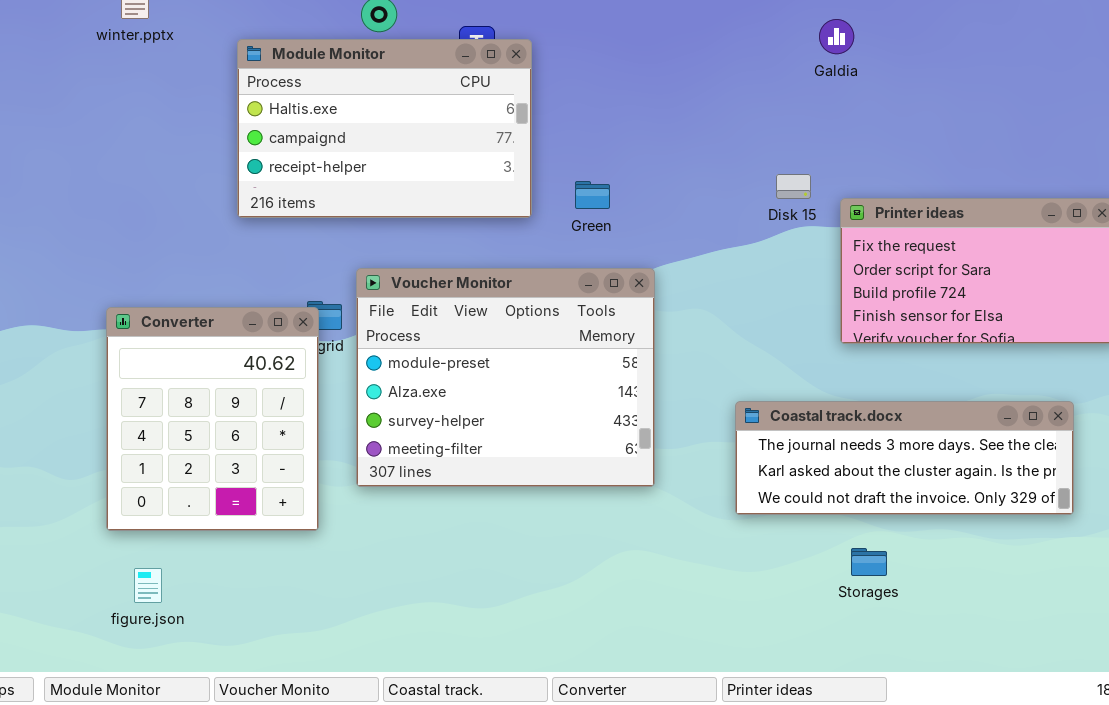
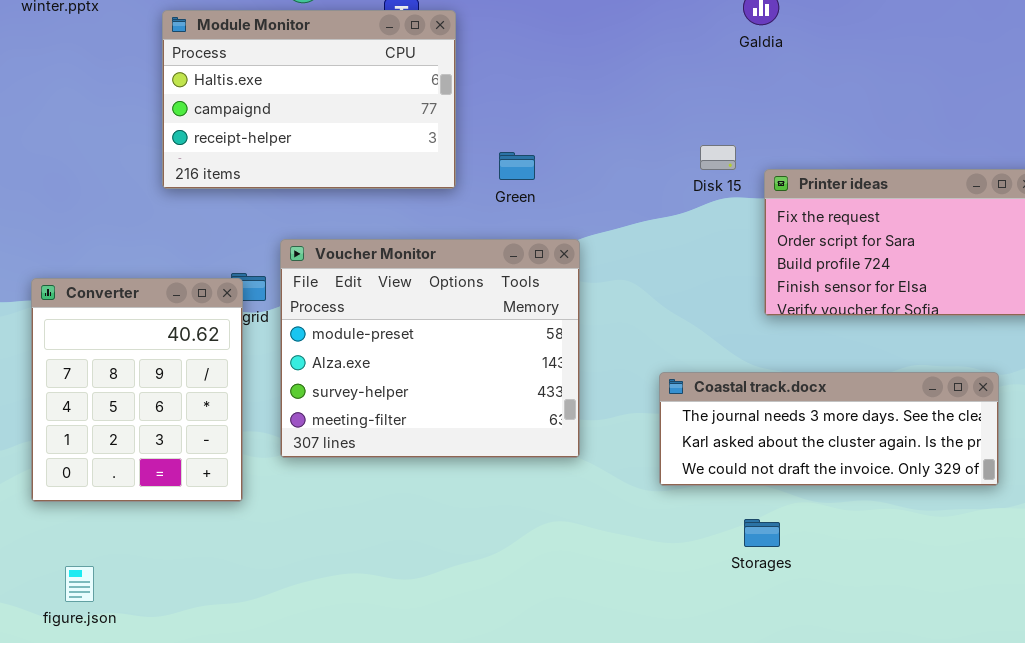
Storages: [851,548,887,576] -> [744,519,780,547], moved
figure.json: [134,568,162,603] -> [65,566,94,602], moved

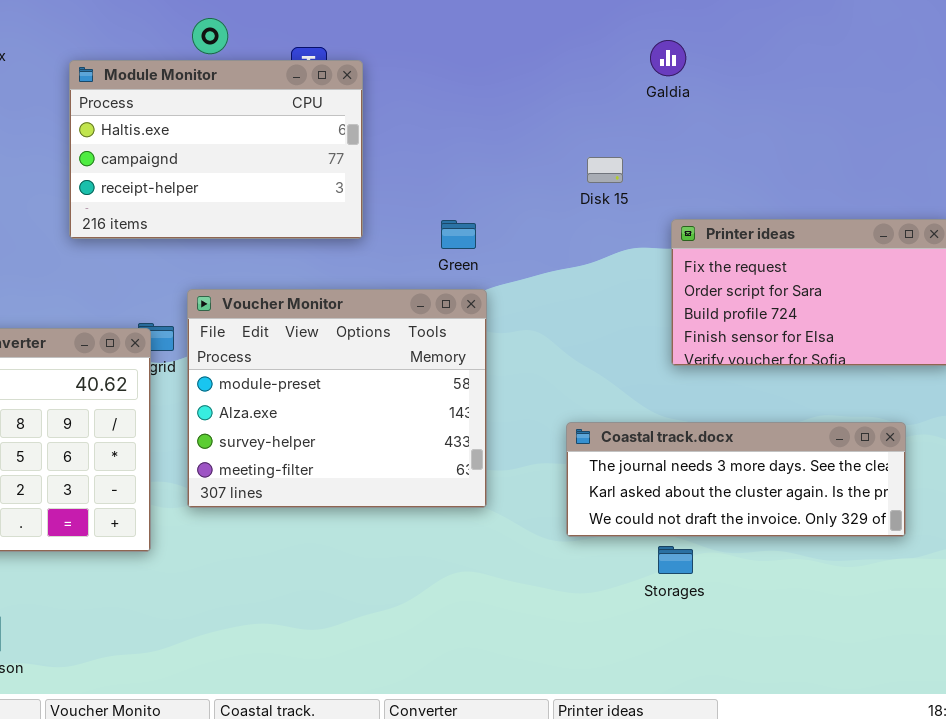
Disk 15: [700,145,736,170] -> [587,157,623,183], moved
Green: [499,152,535,180] -> [441,220,476,249], moved
Storages: [744,519,780,547] -> [658,546,693,574], moved

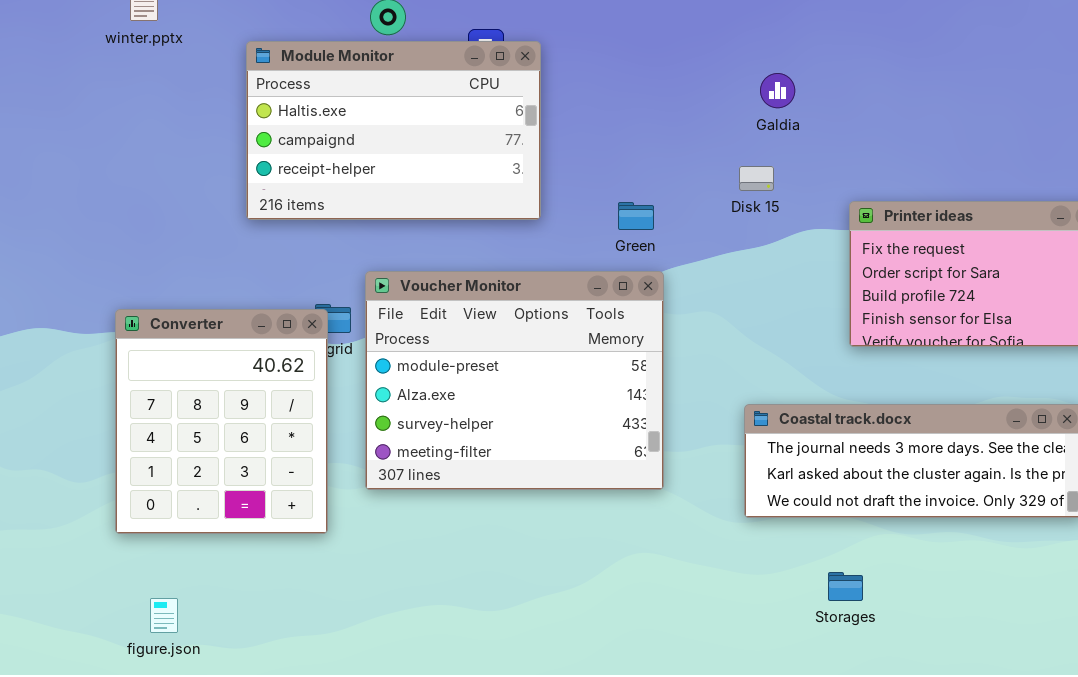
Galdia: [650,40,686,76] -> [760,73,795,108], moved
Disk 15: [587,157,623,183] -> [739,166,774,191], moved
Storages: [658,546,693,574] -> [828,572,863,601], moved

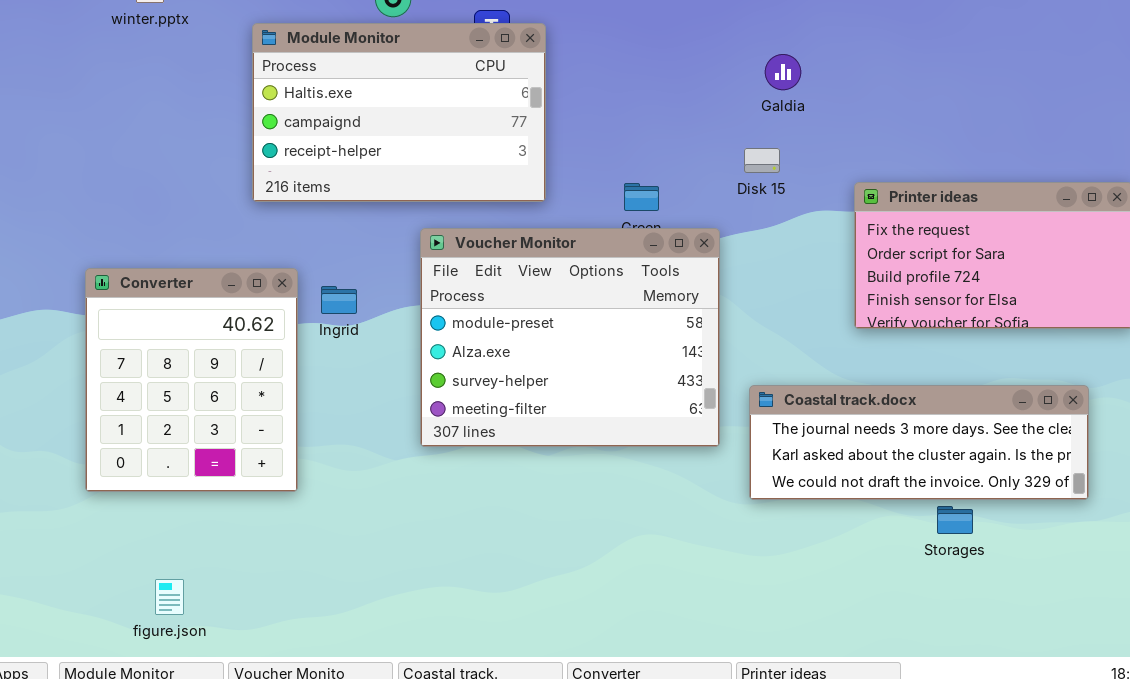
Voucher Monitor: [365,271,664,490] -> [420,228,720,447], moved
Converter: [115,309,328,534] -> [85,268,298,492], moved
Storages: [828,572,863,601] -> [937,506,973,534], moved

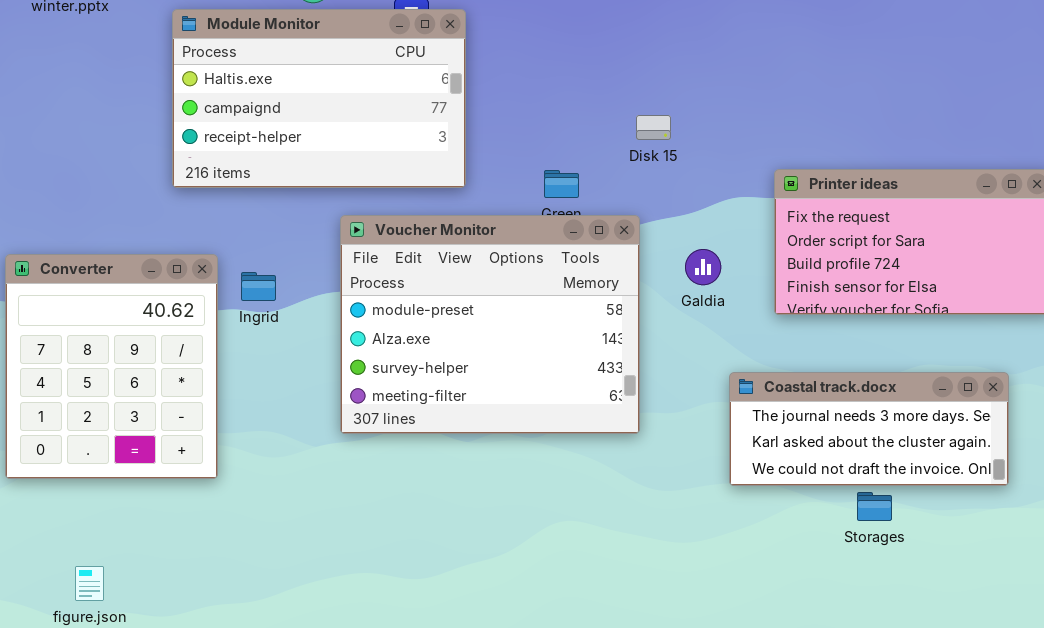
Galdia: [765,54,801,90] -> [685,249,721,285], moved
Disk 15: [744,148,780,173] -> [636,115,671,140], moved
Coastal track.docx: [749,385,1089,500] -> [729,372,1009,486], resized

